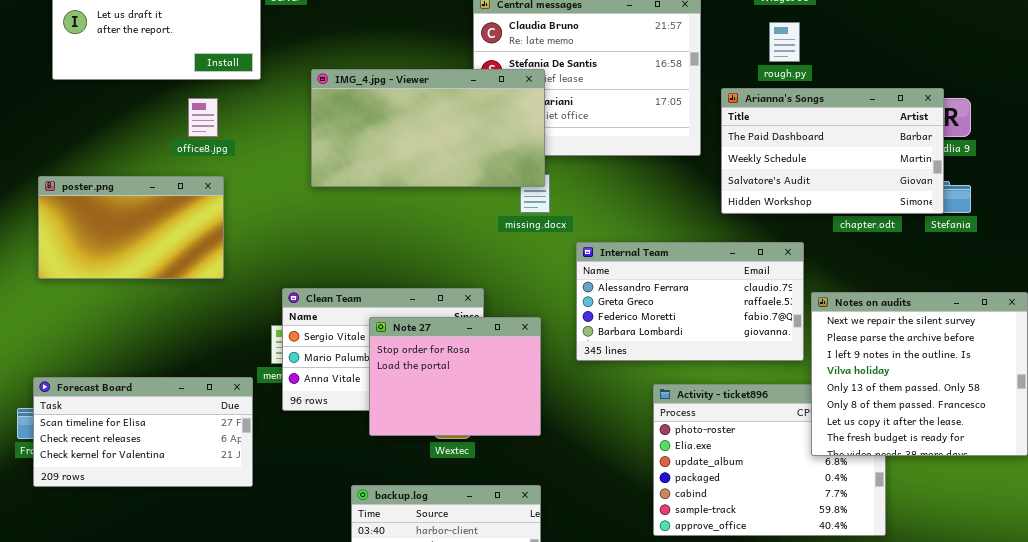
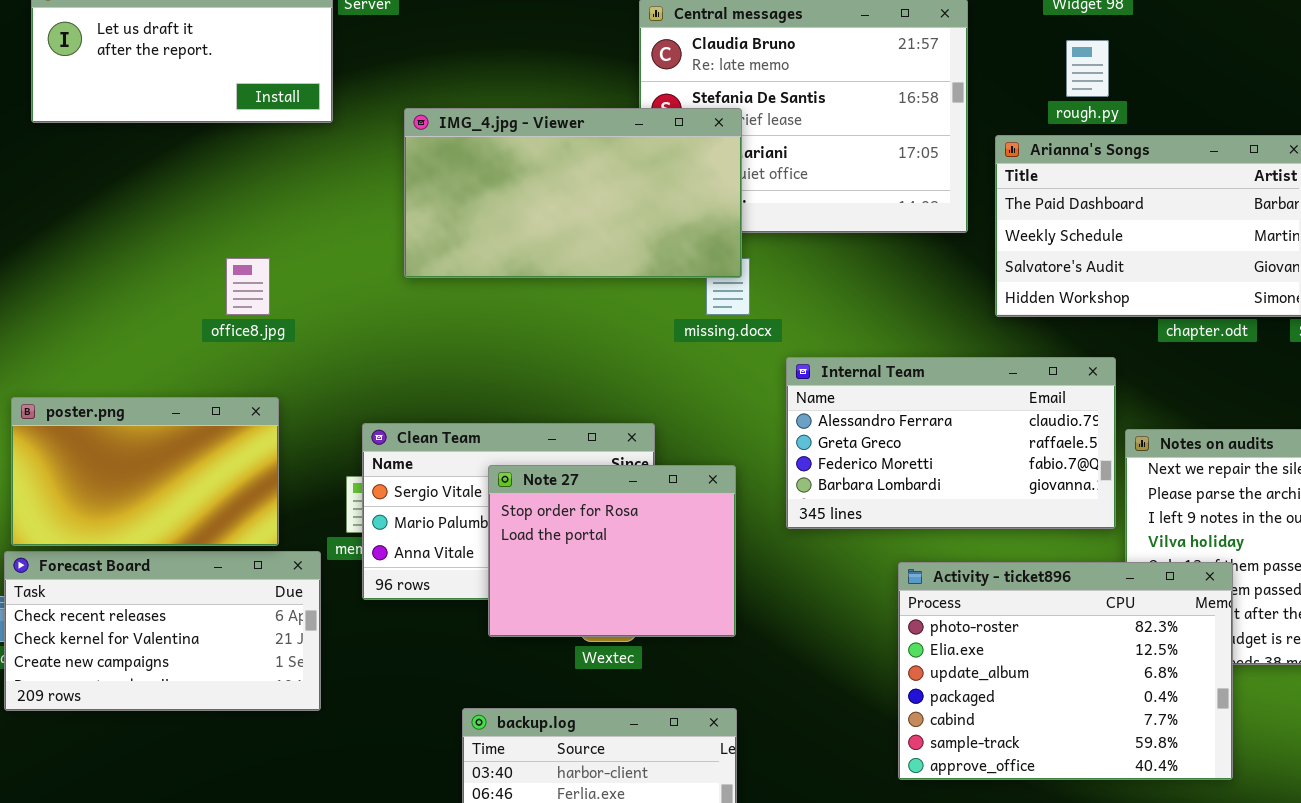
office8.jpg: [188,98,218,137] -> [226,258,270,315], moved
poster.png: [38,176,224,279] -> [11,397,279,546], moved
Forecast Board: [33,377,253,487] -> [4,551,321,711], scrolled down 1 row
Activity - ticket896: [653,384,886,536] -> [898,562,1233,780], raised

